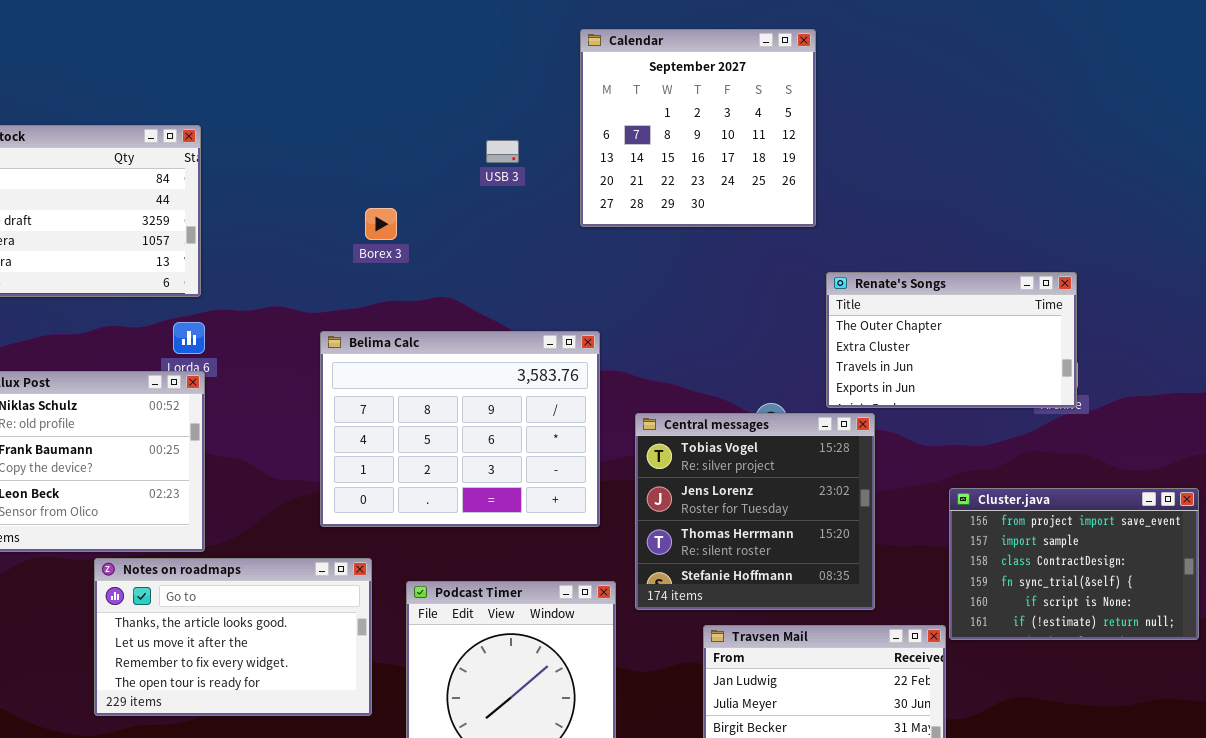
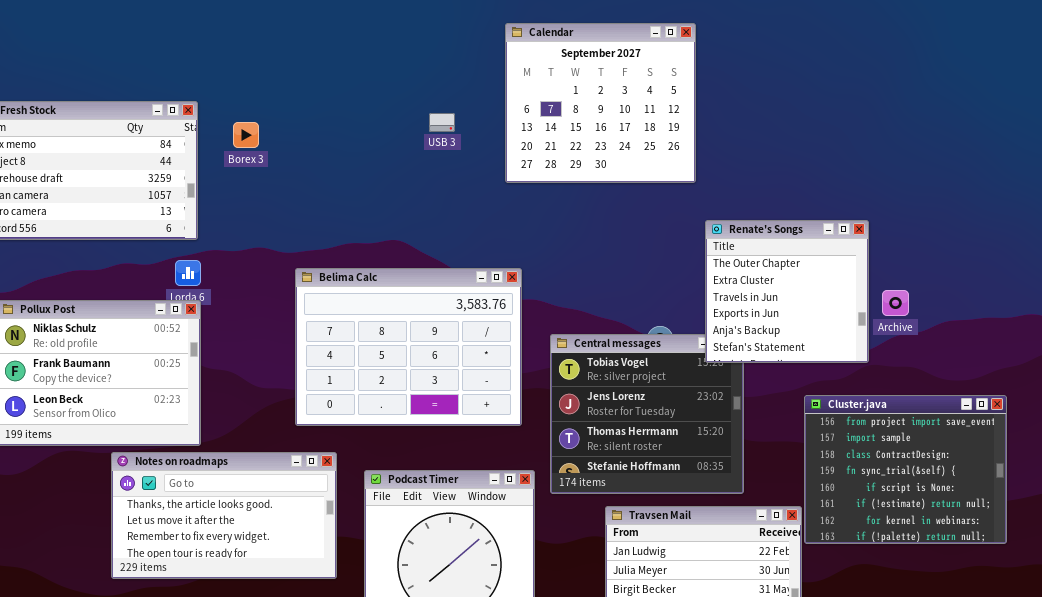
Borex 3: [365,208,397,240] -> [233,122,259,148], moved
Renate's Songs: [826,272,1077,408] -> [705,220,869,363], resized
Cluster.java: [949,488,1199,640] -> [804,395,1007,544], resized

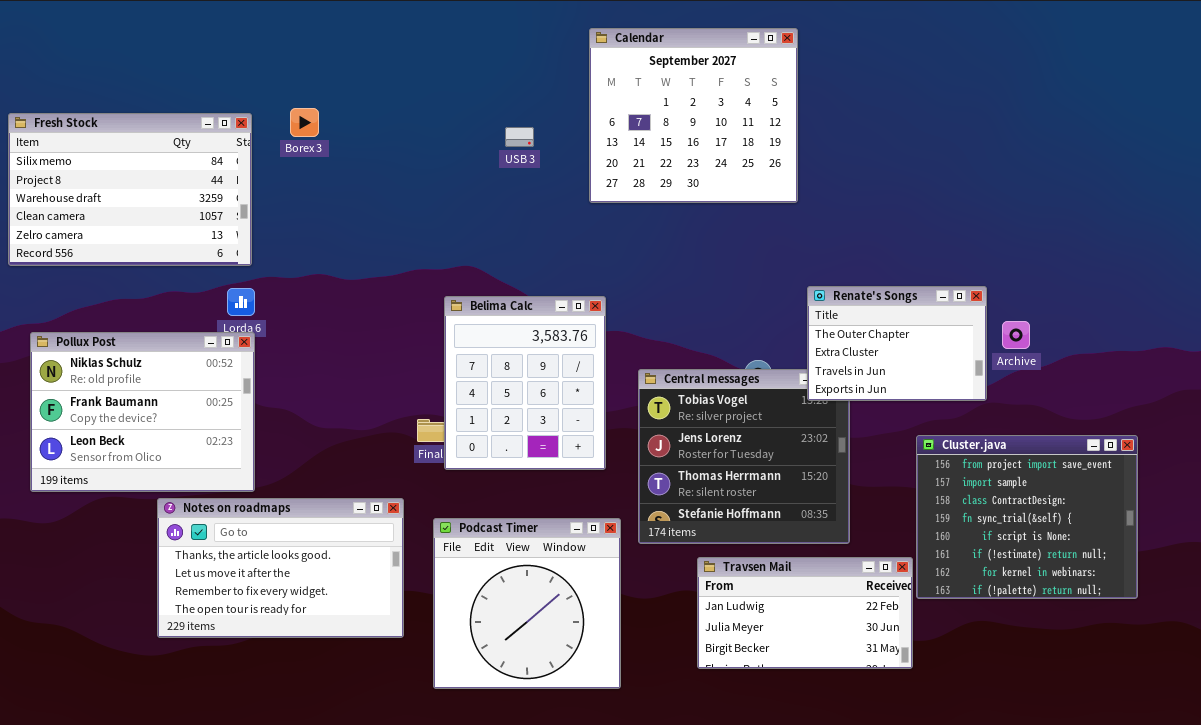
Borex 3: [233,122,259,148] -> [290,108,319,137], moved
Renate's Songs: [705,220,869,363] -> [807,286,987,401], resized
Belima Calc: [295,268,522,426] -> [444,296,606,470], resized

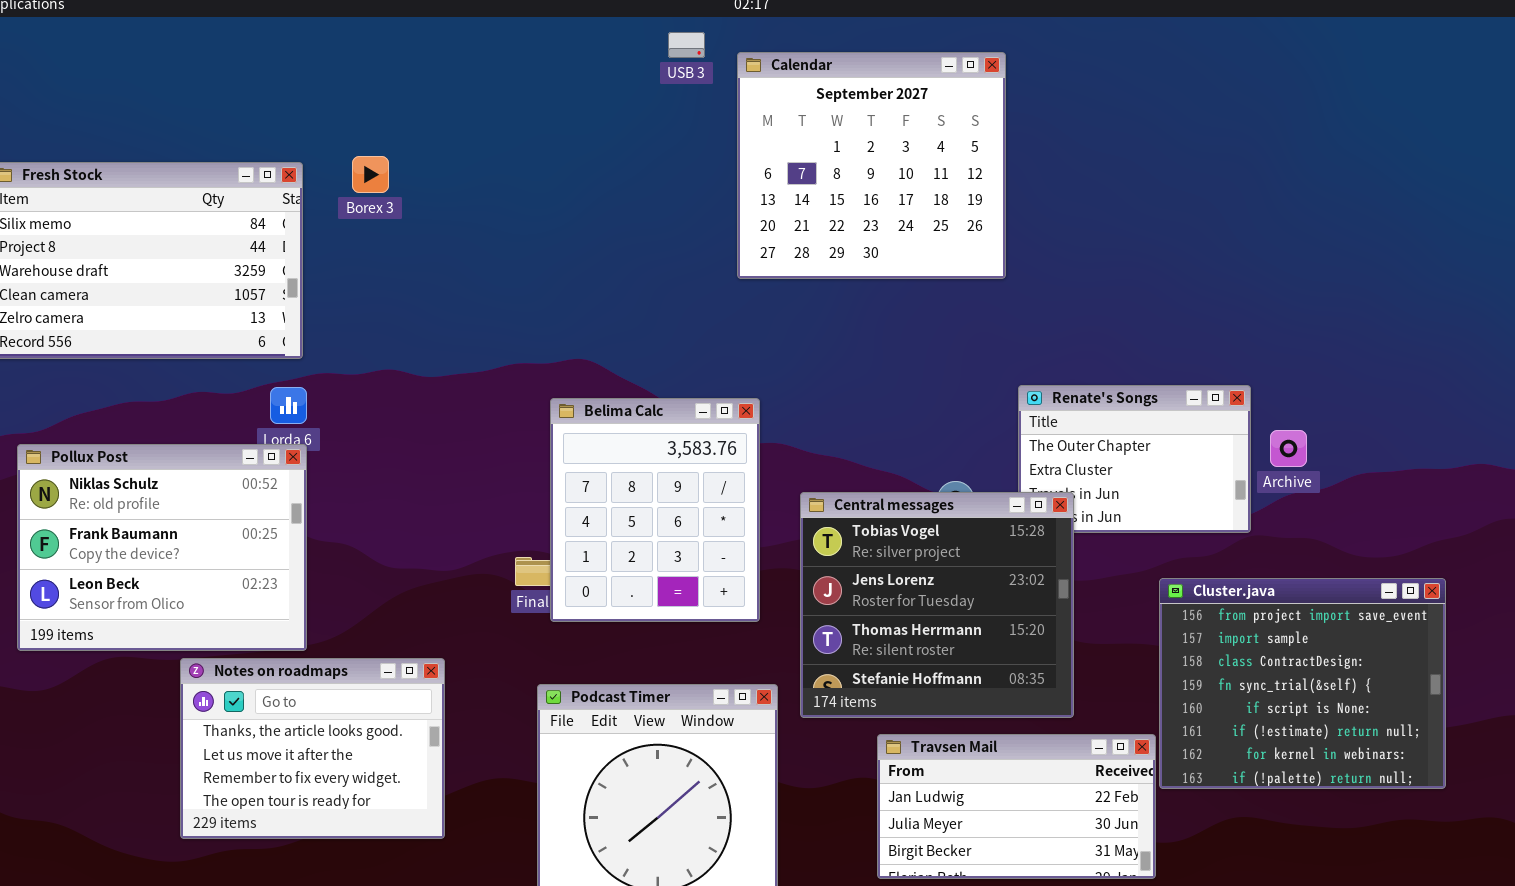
USB 3: [505,127,534,147] -> [668,32,705,58], moved
Central messages: [638,369,850,544] -> [800,492,1074,718], raised
Notes on roadmaps: [157,498,404,638] -> [180,658,445,839], resized

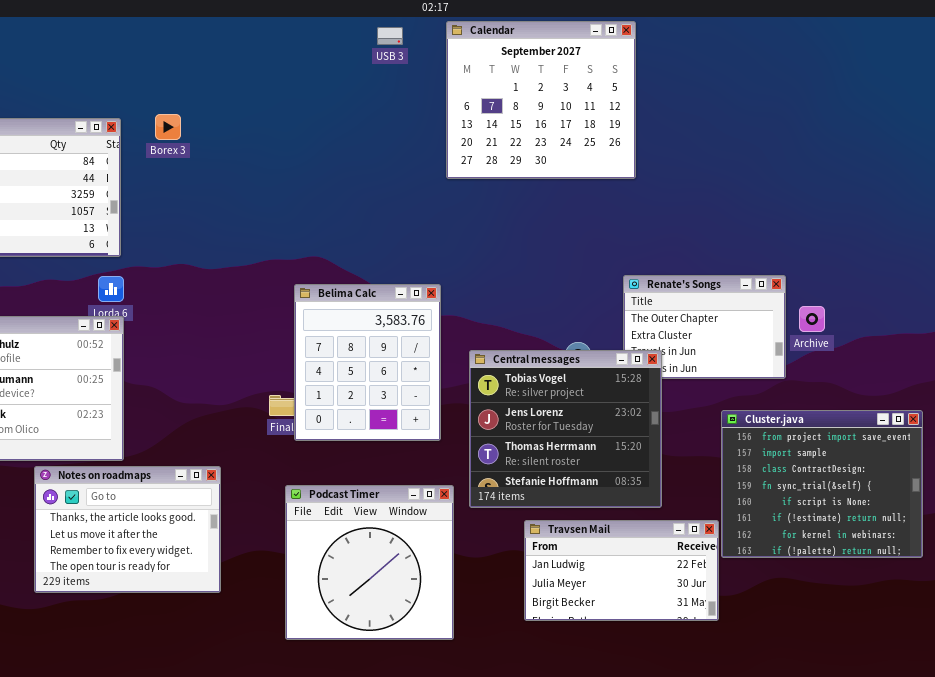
Calendar: [737,52,1006,279] -> [446,21,636,179], moved

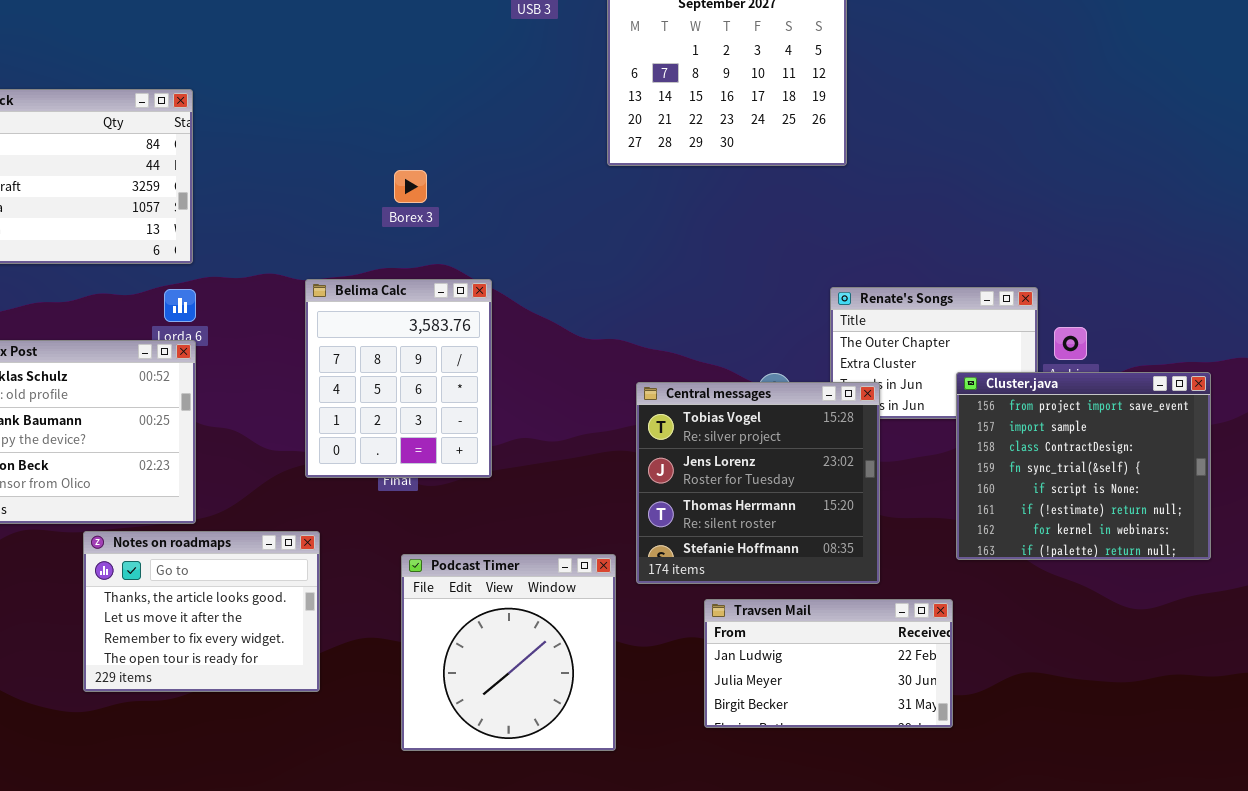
Borex 3: [155,114,181,140] -> [394,170,427,203], moved
Belima Calc: [294,284,441,441] -> [305,279,492,478], moved
Cluster.java: [721,410,923,558] -> [956,372,1211,560], moved

